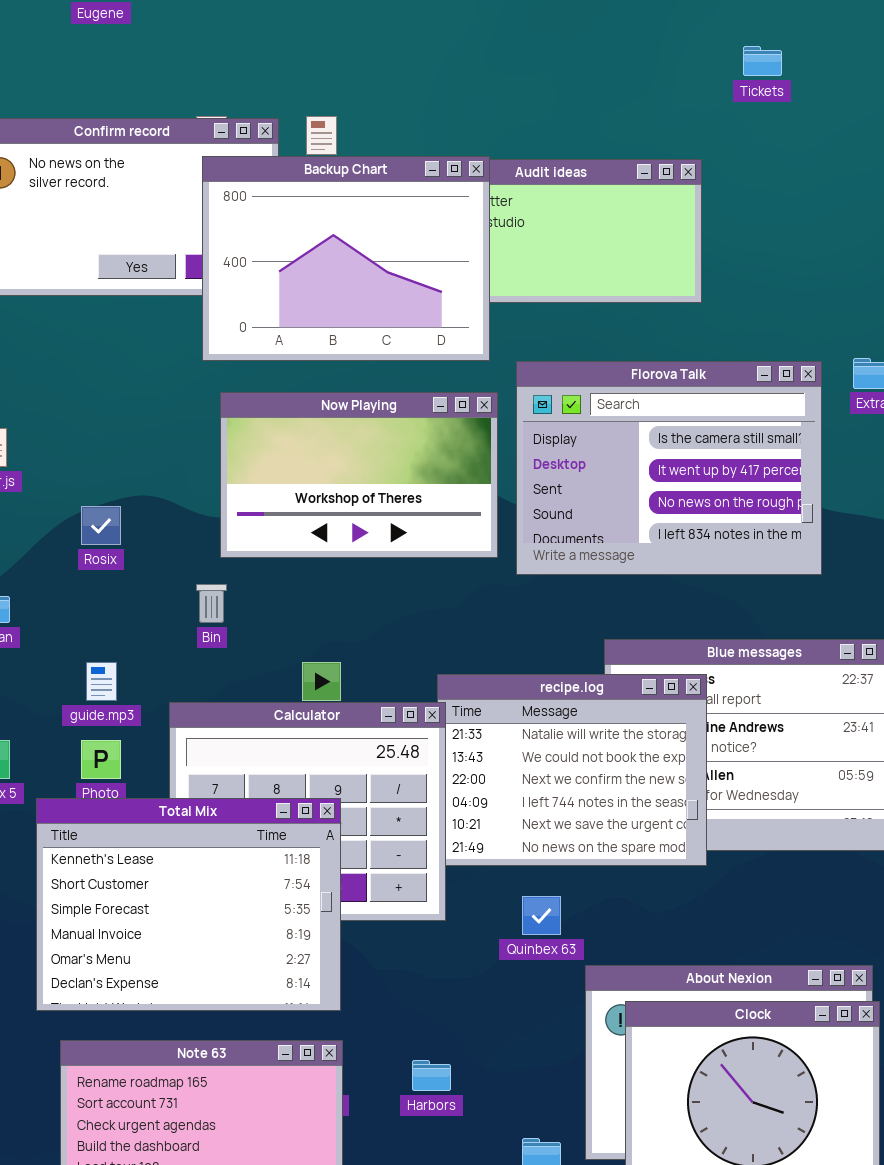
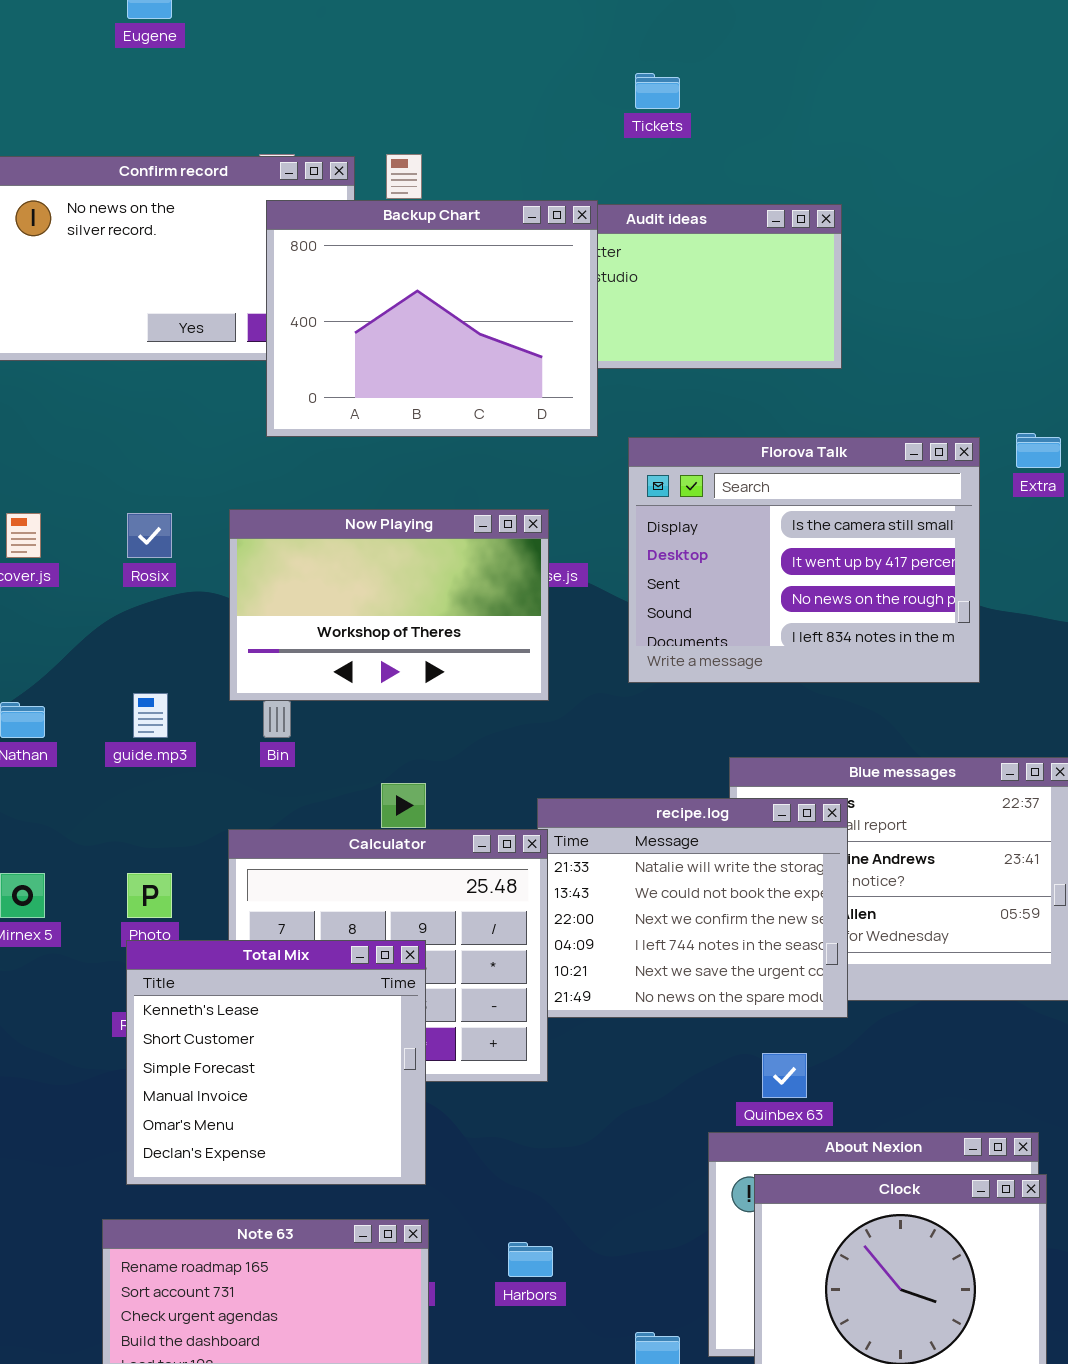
Tickets: [743,46,782,76] -> [635,73,680,109], moved
Now Playing: [220,392,498,558] -> [229,509,549,701], moved
Rosix: [81,506,121,545] -> [127,513,172,558], moved
guide.mp3: [86,662,117,701] -> [133,693,168,738], moved
Total Mix: [36,798,341,1011] -> [126,940,426,1185], resized
Quinbex 63: [522,896,561,935] -> [762,1053,807,1098], moved

